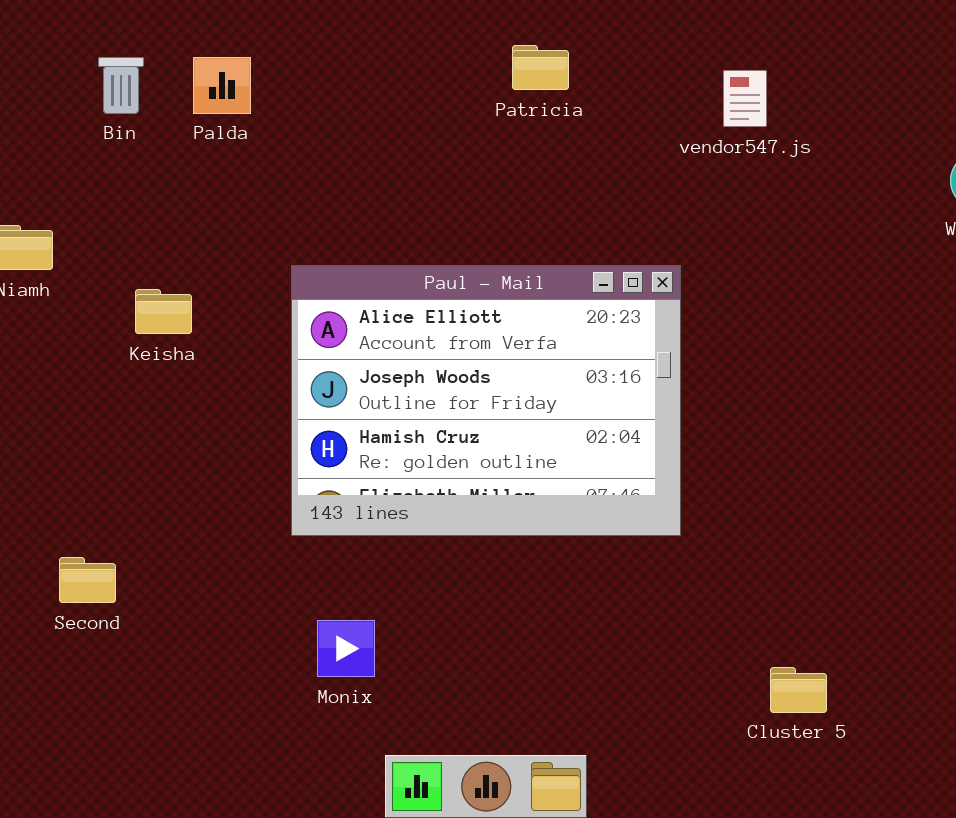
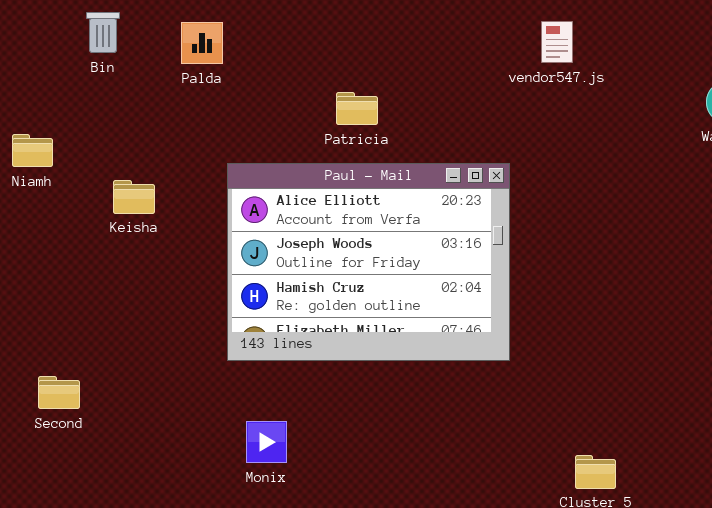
Patricia: [512,45,569,90] -> [336,92,378,125], moved
Palda: [193,57,251,114] -> [181,22,223,64], moved
Second: [59,557,116,603] -> [38,376,80,409], moved

